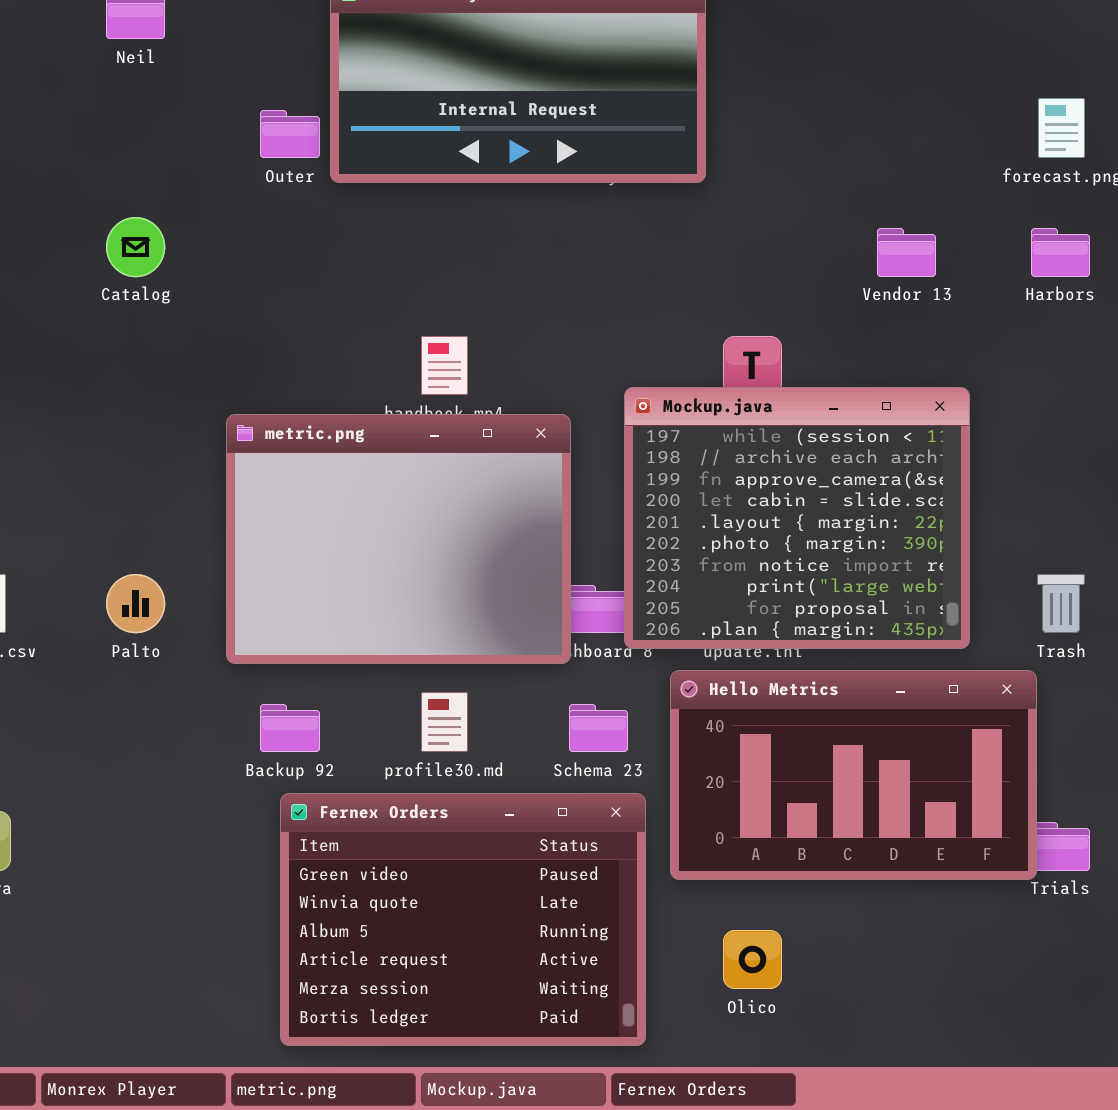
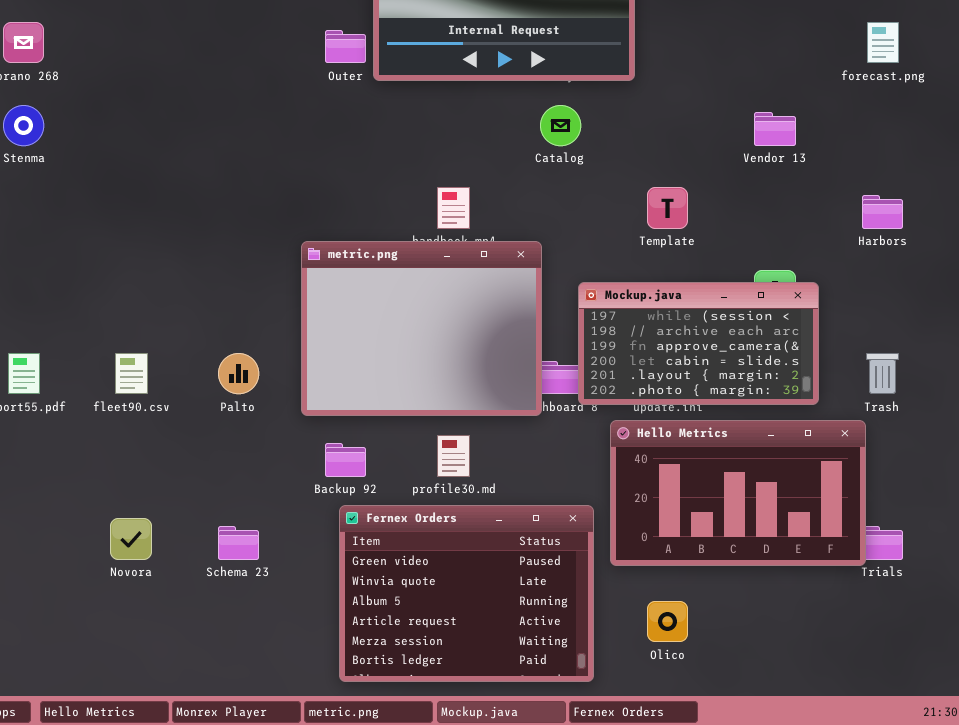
Catalog: [106,217,165,277] -> [540,105,581,146], moved
Harbors: [1031,228,1090,277] -> [862,195,903,229], moved
Mockup.java: [624,387,970,649] -> [578,282,819,405], resized
Schema 23: [569,704,628,752] -> [218,526,259,560], moved

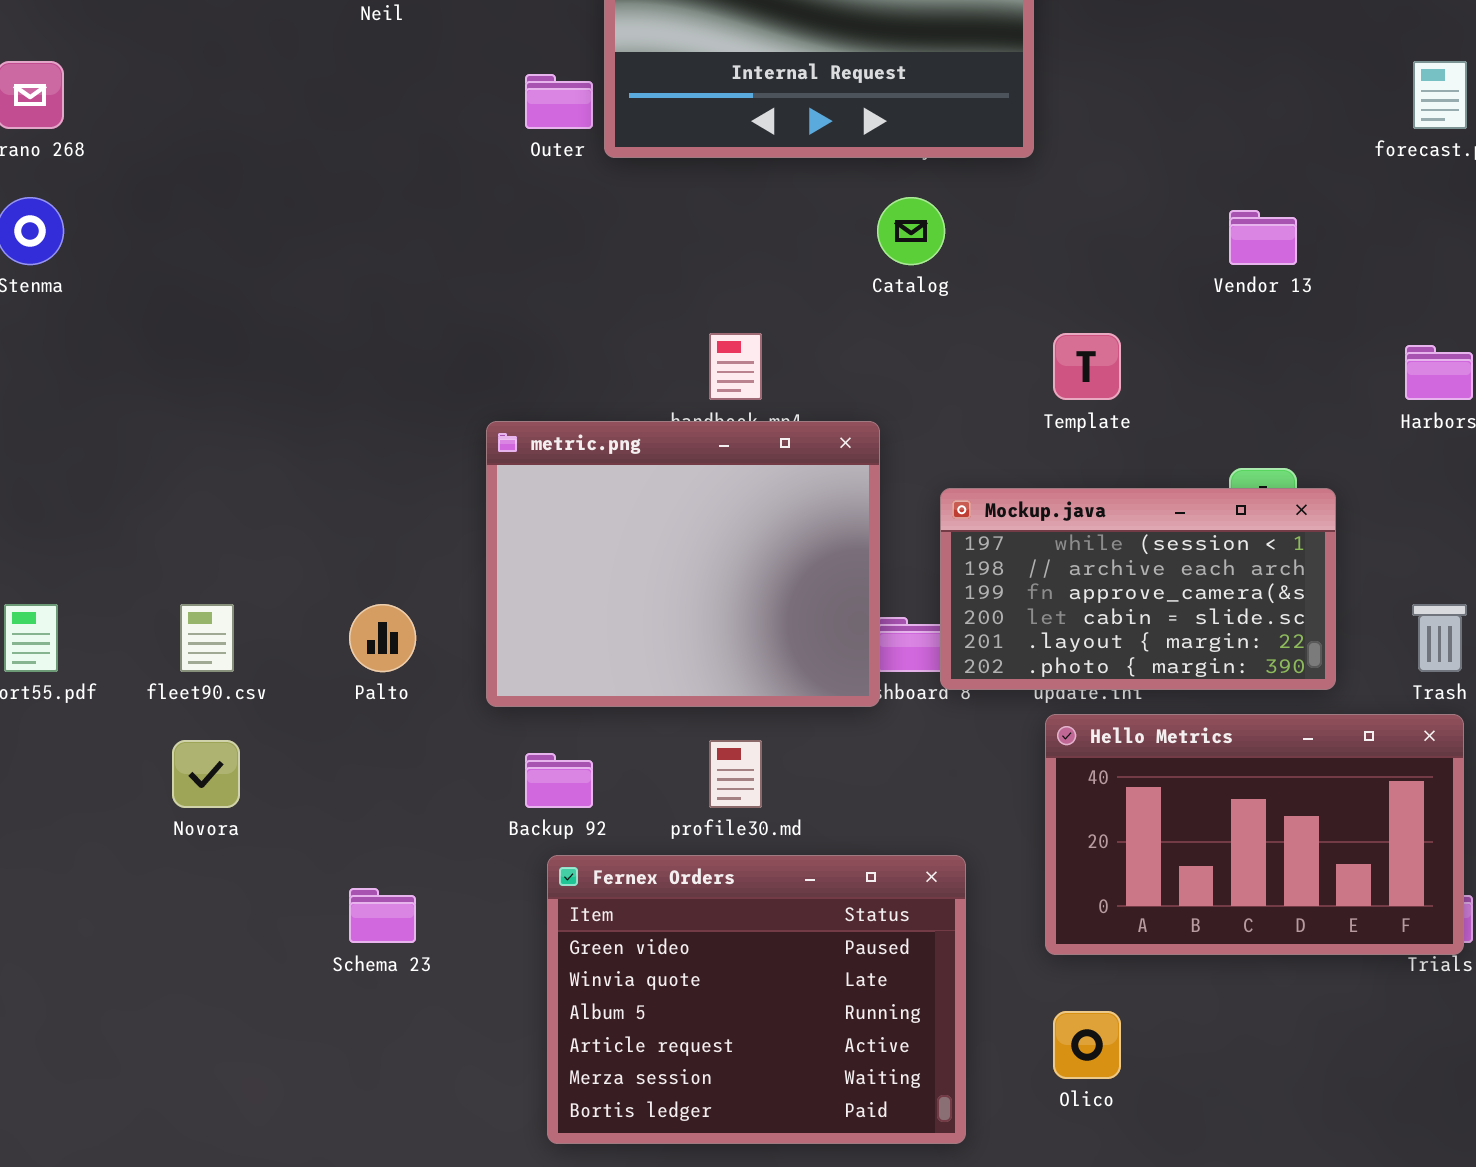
Hello Metrics: [610,420,866,566] -> [1045,714,1464,955], moved
Novora: [110,518,152,560] -> [172,740,240,808], moved

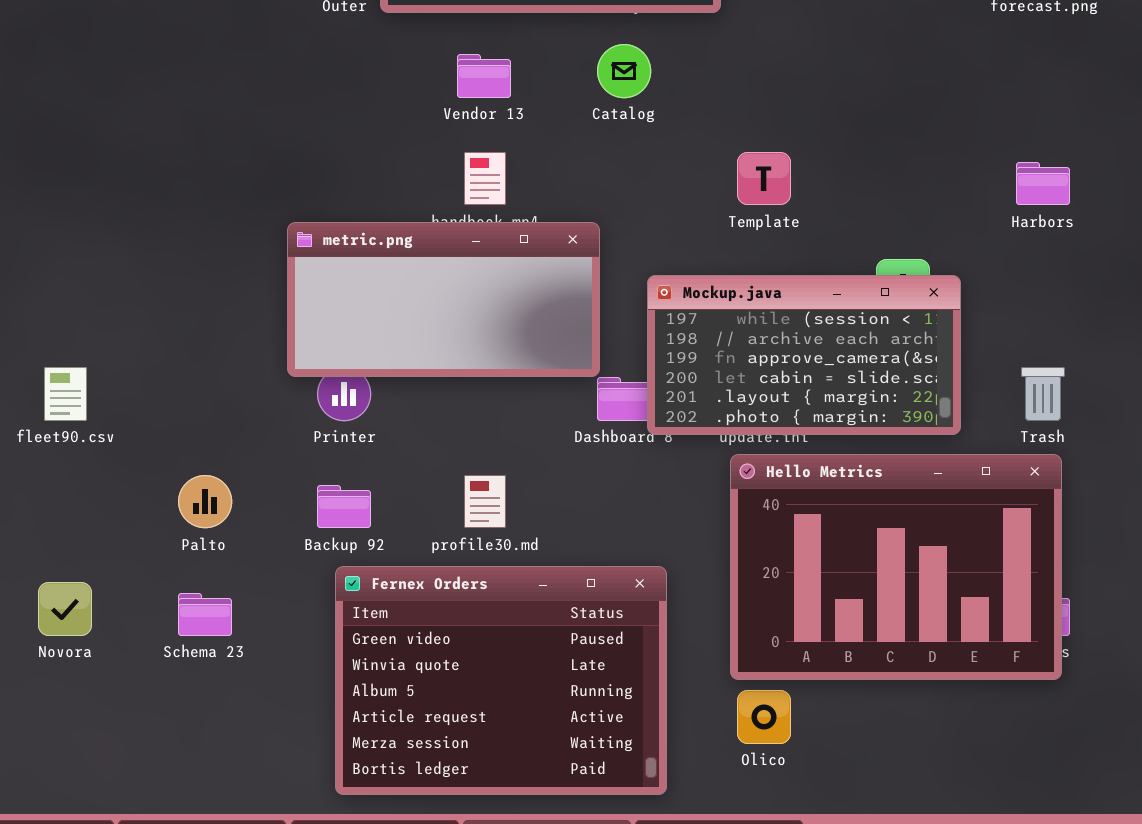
Vendor 13: [1229,210,1297,265] -> [457,54,511,98], moved
metric.png: [486,421,880,707] -> [287,222,600,377], resized
Palto: [349,604,416,672] -> [178,475,232,528], moved
Hello Metrics: [1045,714,1464,955] -> [730,454,1062,680], resized
Novora: [172,740,240,808] -> [38,582,92,636], moved

